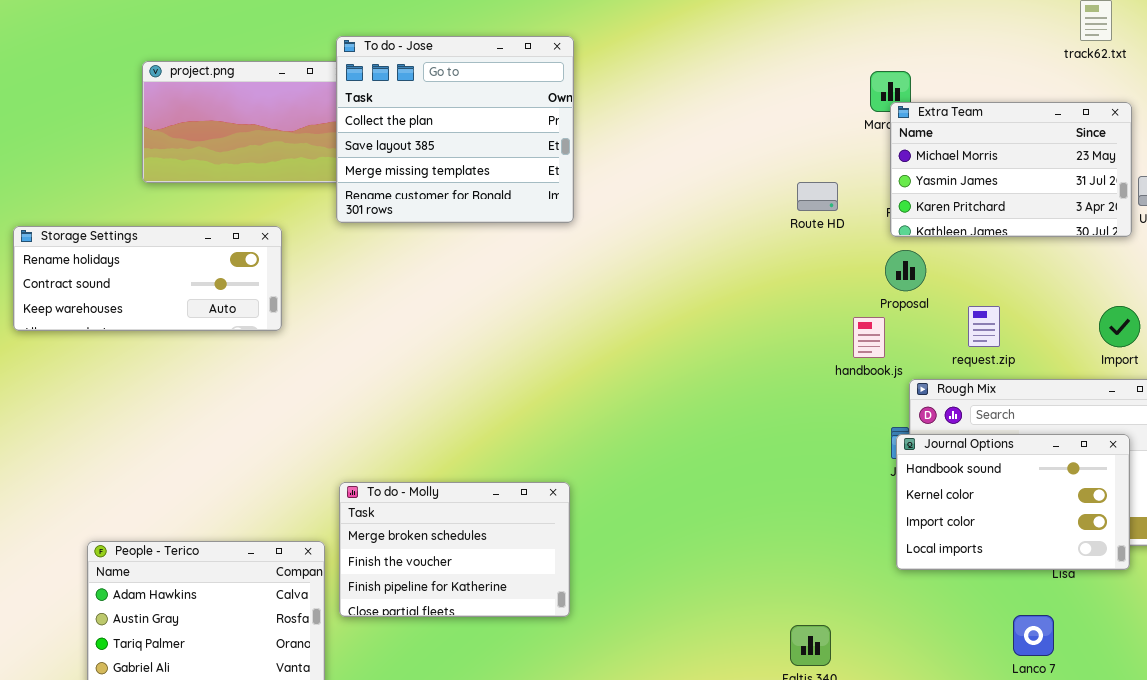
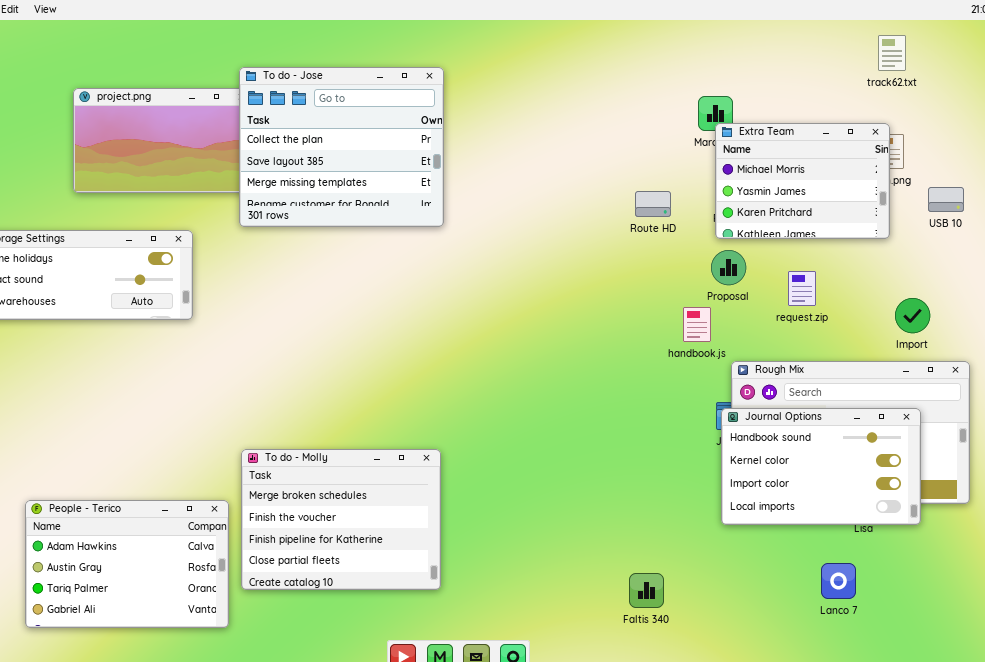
Extra Team: [890,102,1132,237] -> [715,123,890,239], resized
request.zip: [968,306,1000,347] -> [788,271,816,306], moved
To do - Molly: [339,482,570,617] -> [241,449,441,590], resized

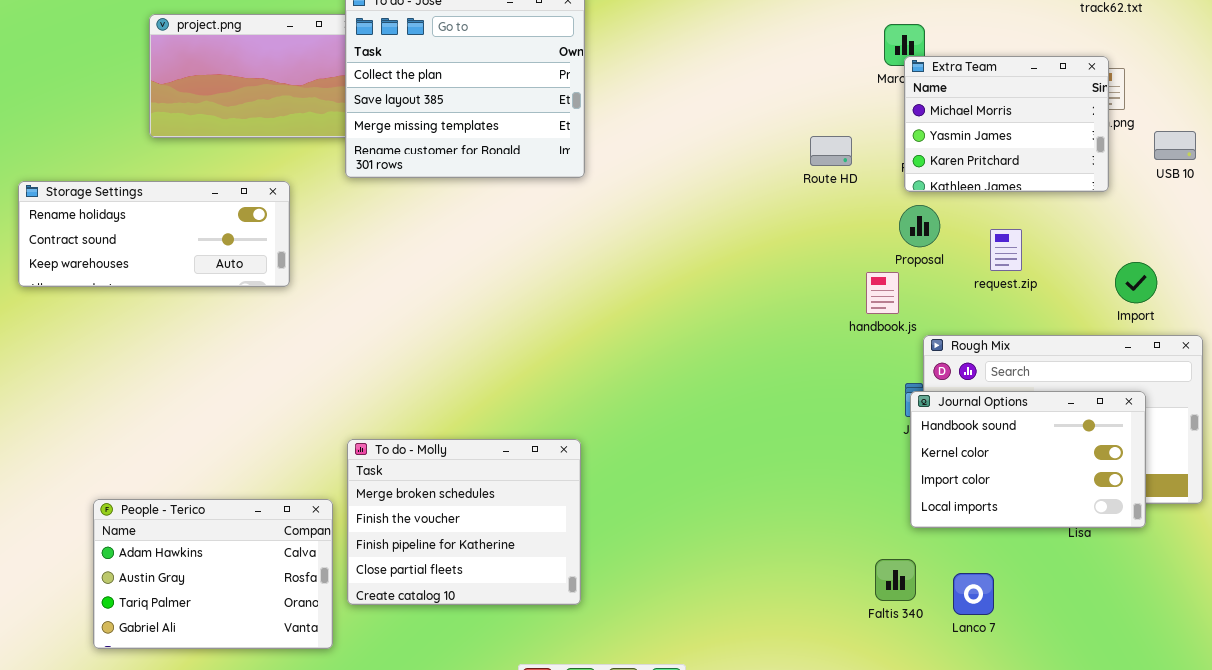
Lanco 7: [821,563,856,599] -> [953,573,994,615], moved
Faltis 340: [629,573,664,608] -> [875,559,916,601], moved

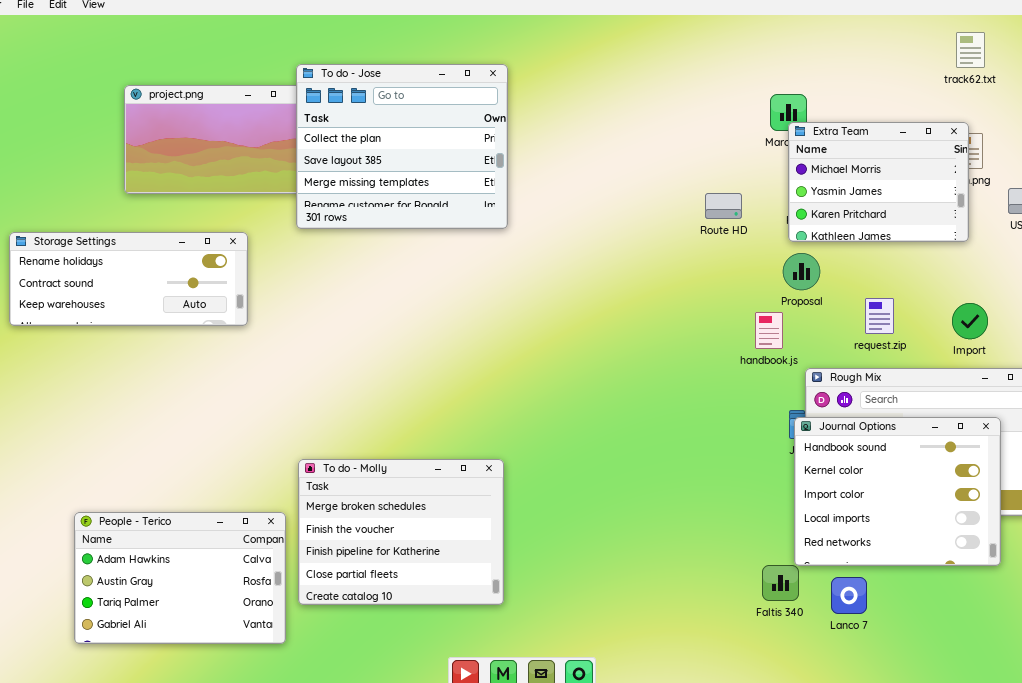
request.zip: [990,229,1022,271] -> [865,298,894,334], moved
Import: [1115,262,1157,303] -> [952,303,988,339], moved
Journal Options: [910,391,1146,528] -> [794,417,1001,566], resized

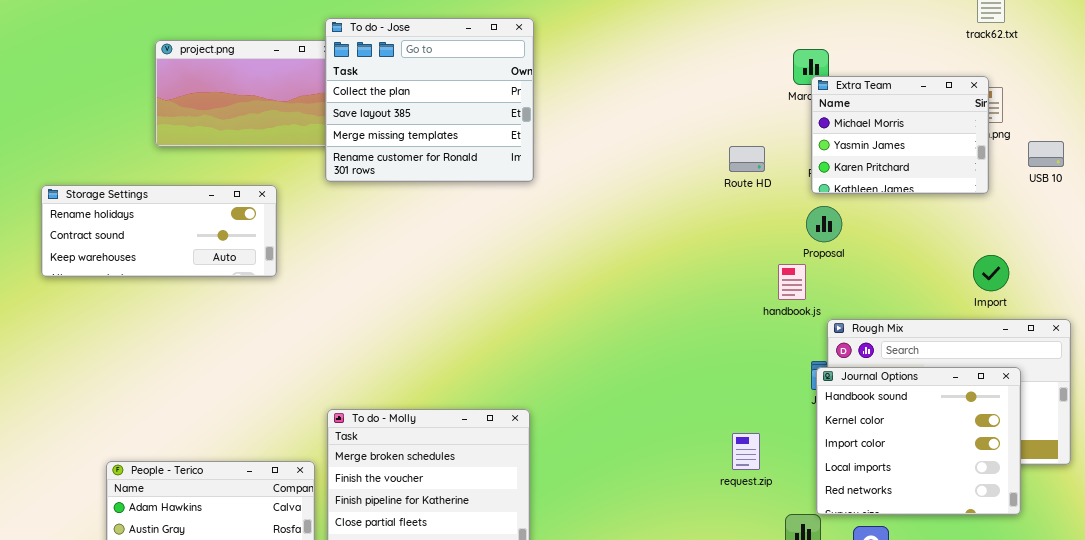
request.zip: [865,298,894,334] -> [732,433,760,470], moved

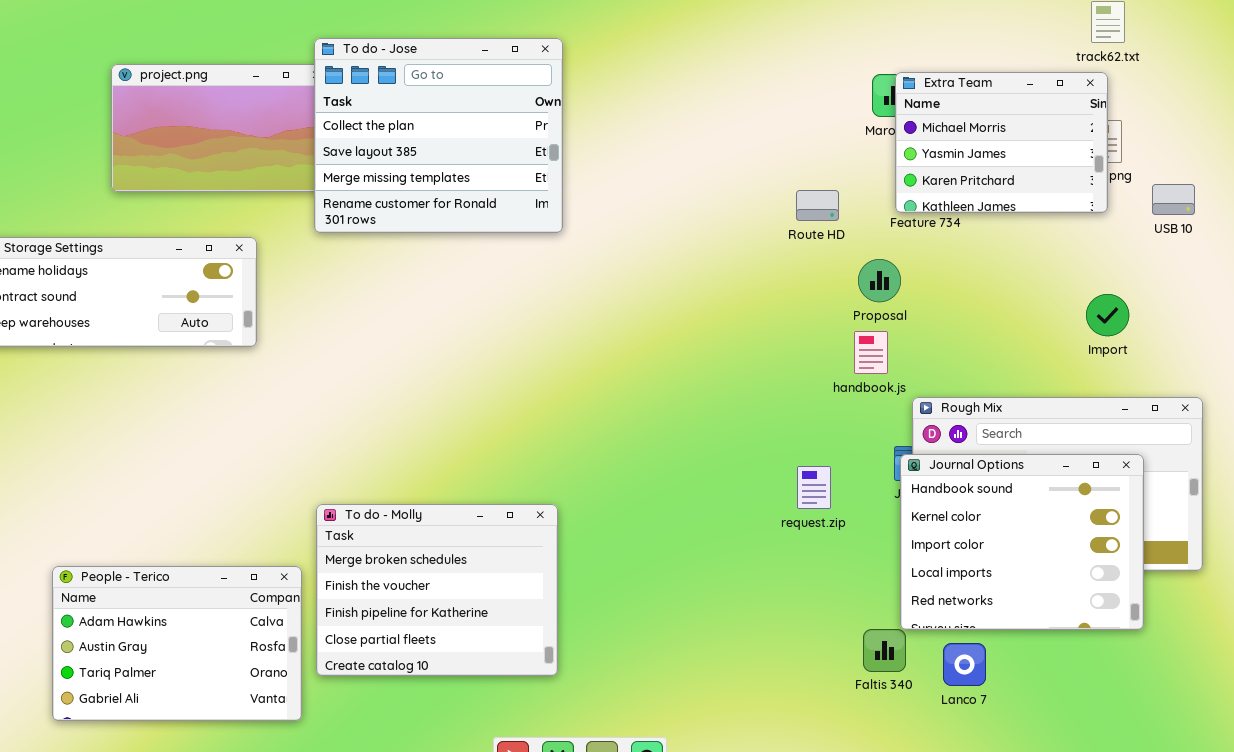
Extra Team: [811,76,989,194] -> [895,72,1108,213], moved
Proposal: [806,206,842,242] -> [858,259,901,302], moved
Import: [973,255,1009,291] -> [1086,294,1129,336], moved
request.zip: [732,433,760,470] -> [797,466,831,509], moved

